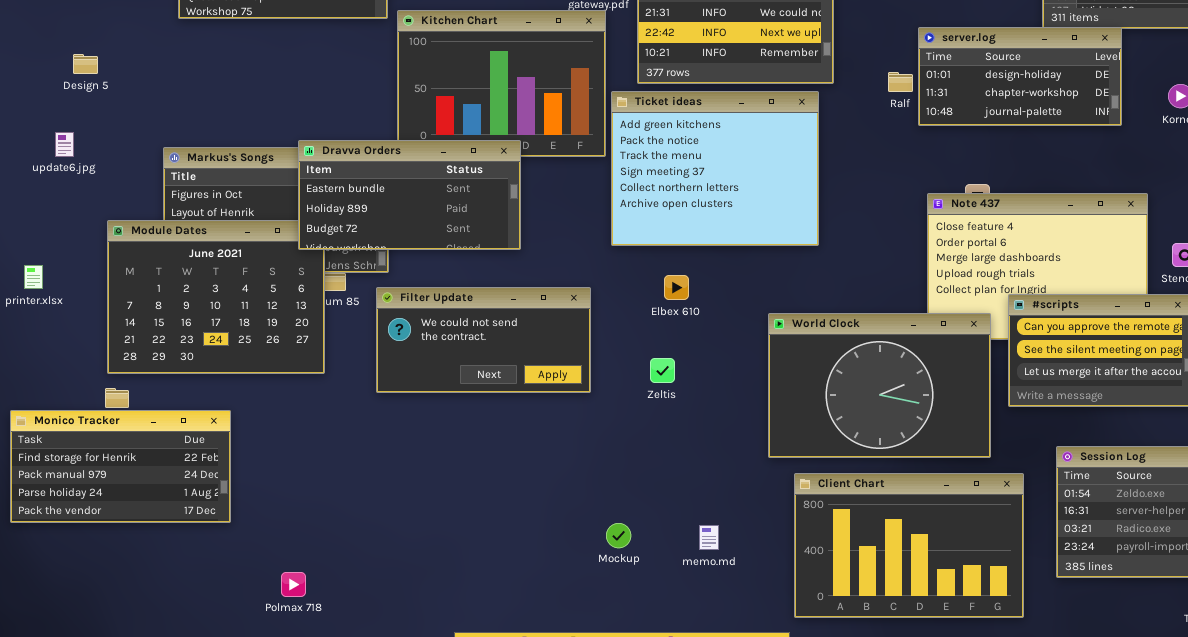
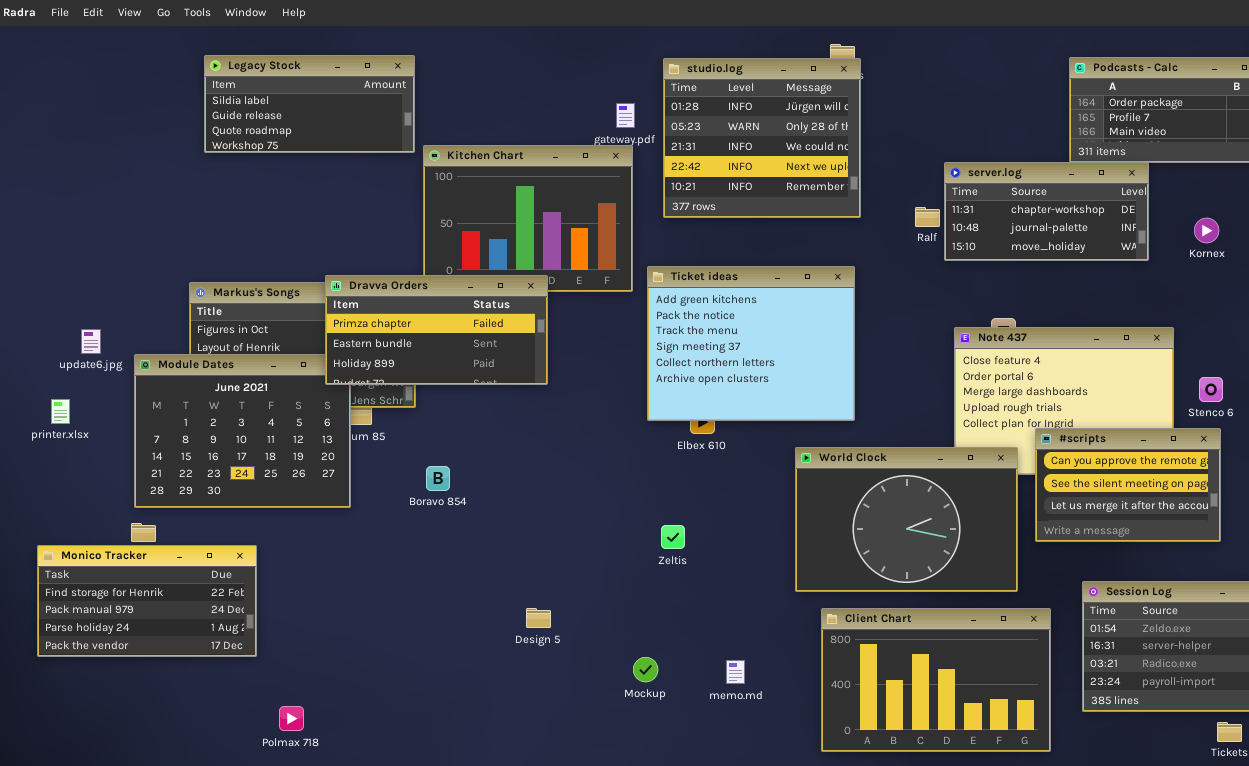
server.log: [918,27,1122,126] -> [944,162,1149,261], scrolled down 1 row
Design 5: [73,54,98,74] -> [526,608,551,628], moved
Ticket ideas: [611,91,819,246] -> [647,266,855,421], moved
update6.jpg: [55,132,74,157] -> [81,329,101,354], moved
Dravva Orders: [298,140,521,250] -> [325,275,548,385], scrolled up 1 row
Filter Update: [376,287,591,393] -> none, closed
Zeltis: [650,358,675,383] -> [661,525,685,549], moved
Polmax 718: [281,572,306,597] -> [279,706,304,731], moved

